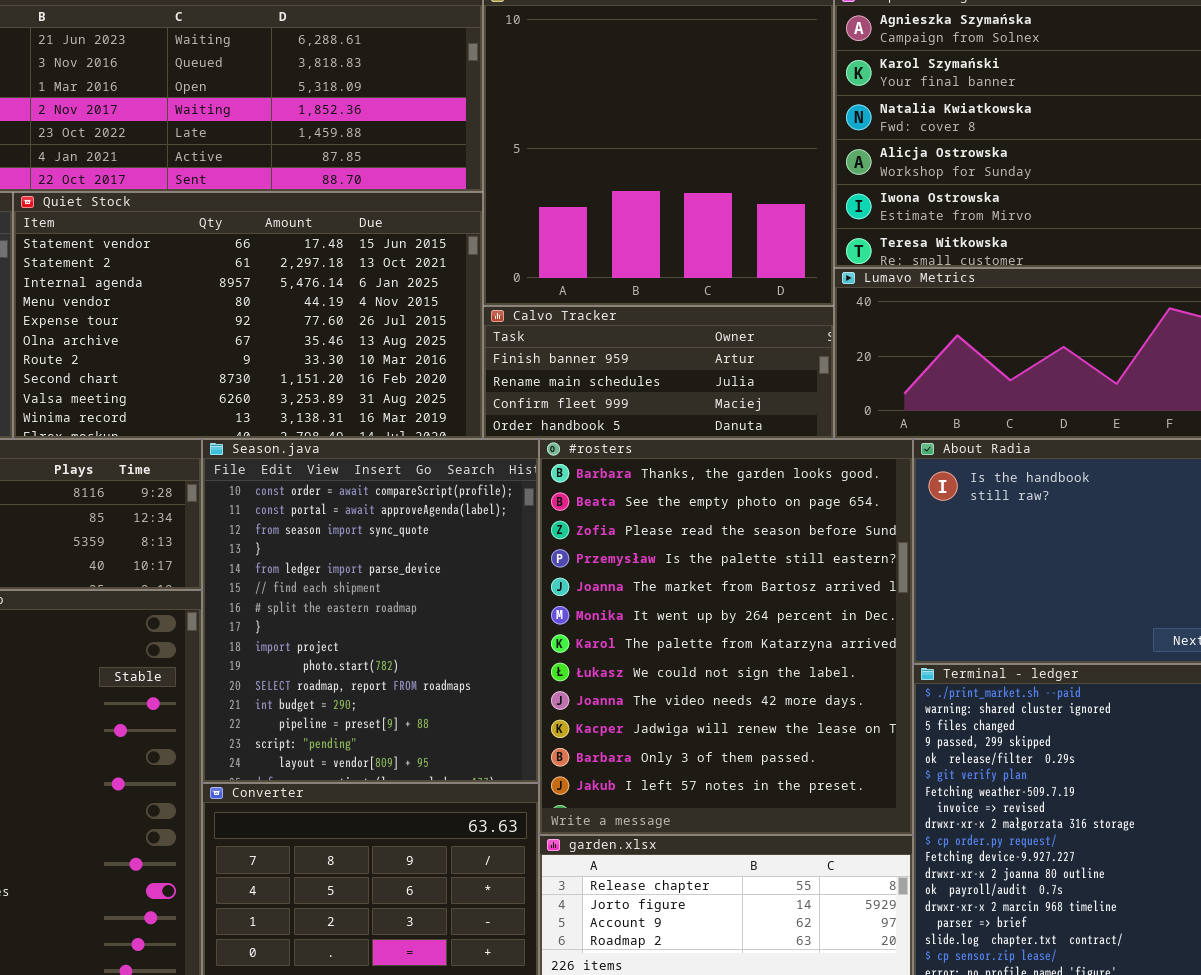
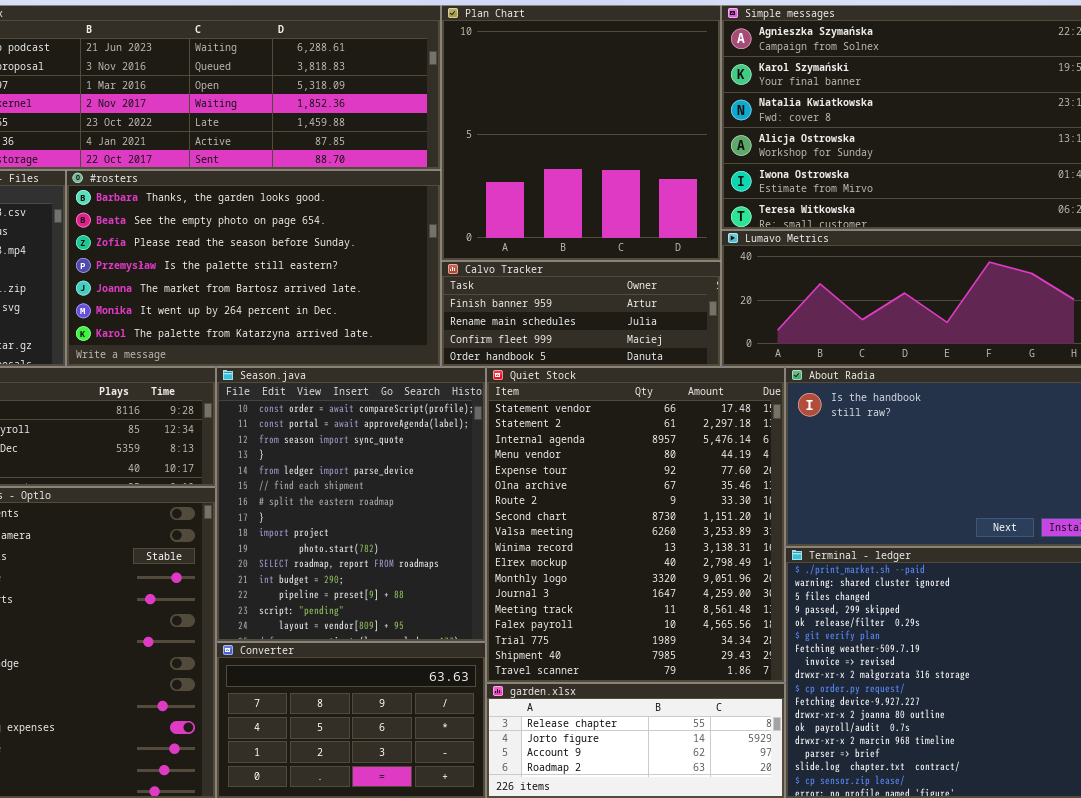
Quiet Stock: [13,192,483,439] -> [486,367,785,683], moved, resized
#rosters: [539,439,913,835] -> [66,170,441,367], moved, resized

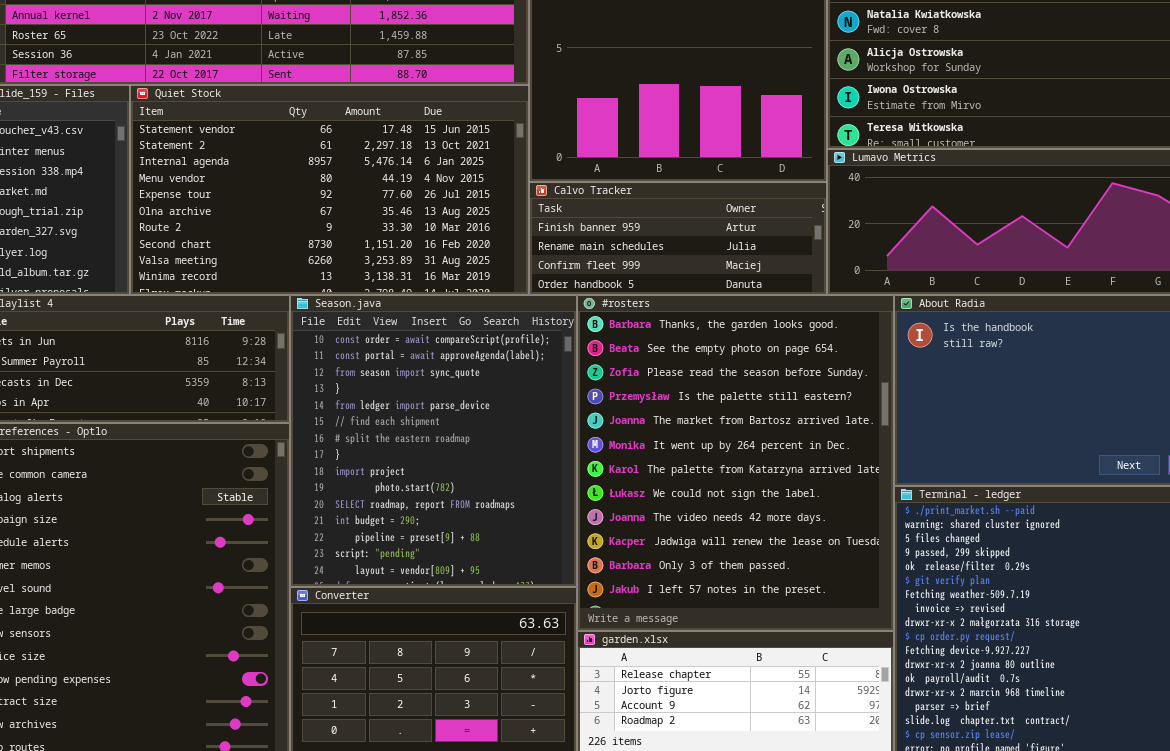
#rosters: [66,170,441,367] -> [577,295,894,631], moved, resized
Quiet Stock: [486,367,785,683] -> [130,85,529,295], moved, resized

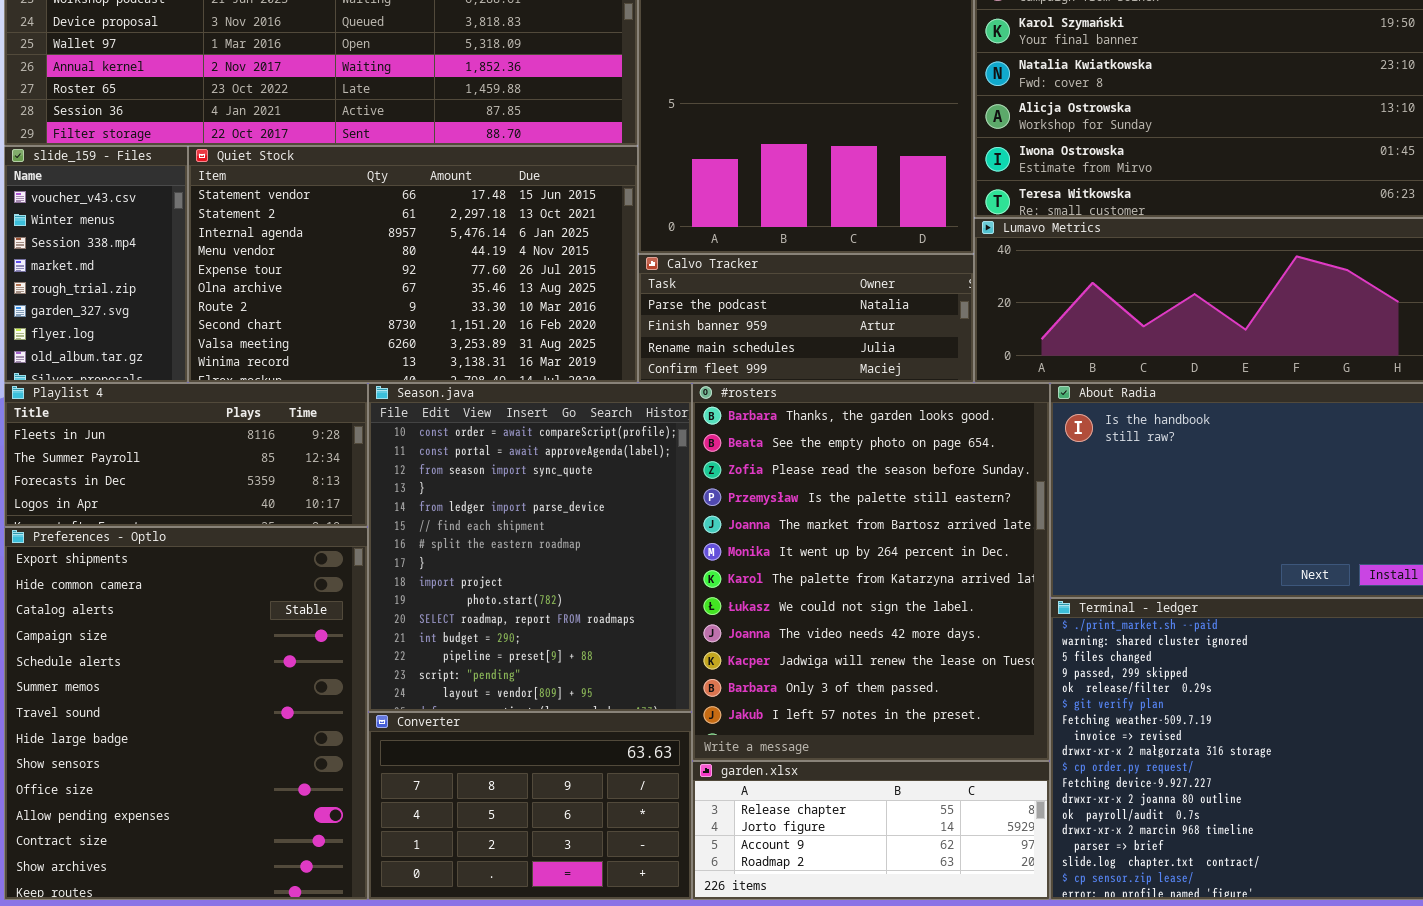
Calvo Tracker: [529,182,827,295] -> [638,254,974,383], scrolled up 1 row

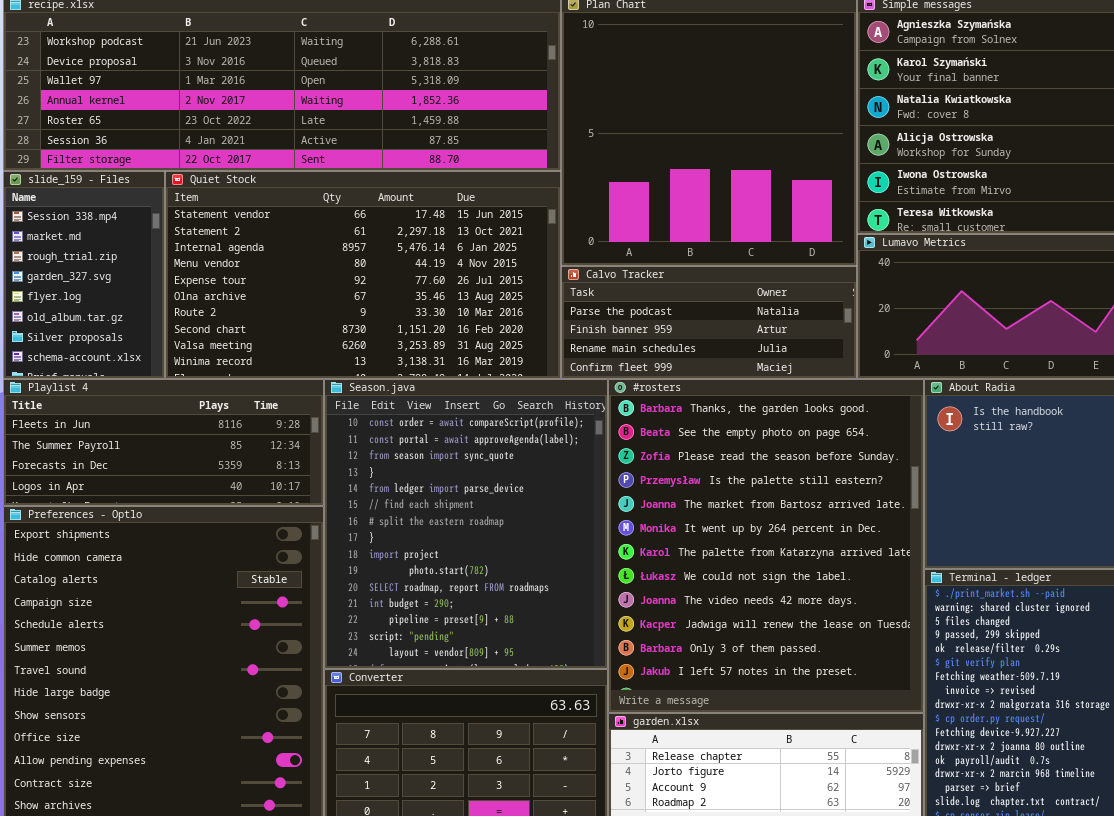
slide_159 - Files: [4,146,188,383] -> [3,171,165,379], scrolled down 2 rows

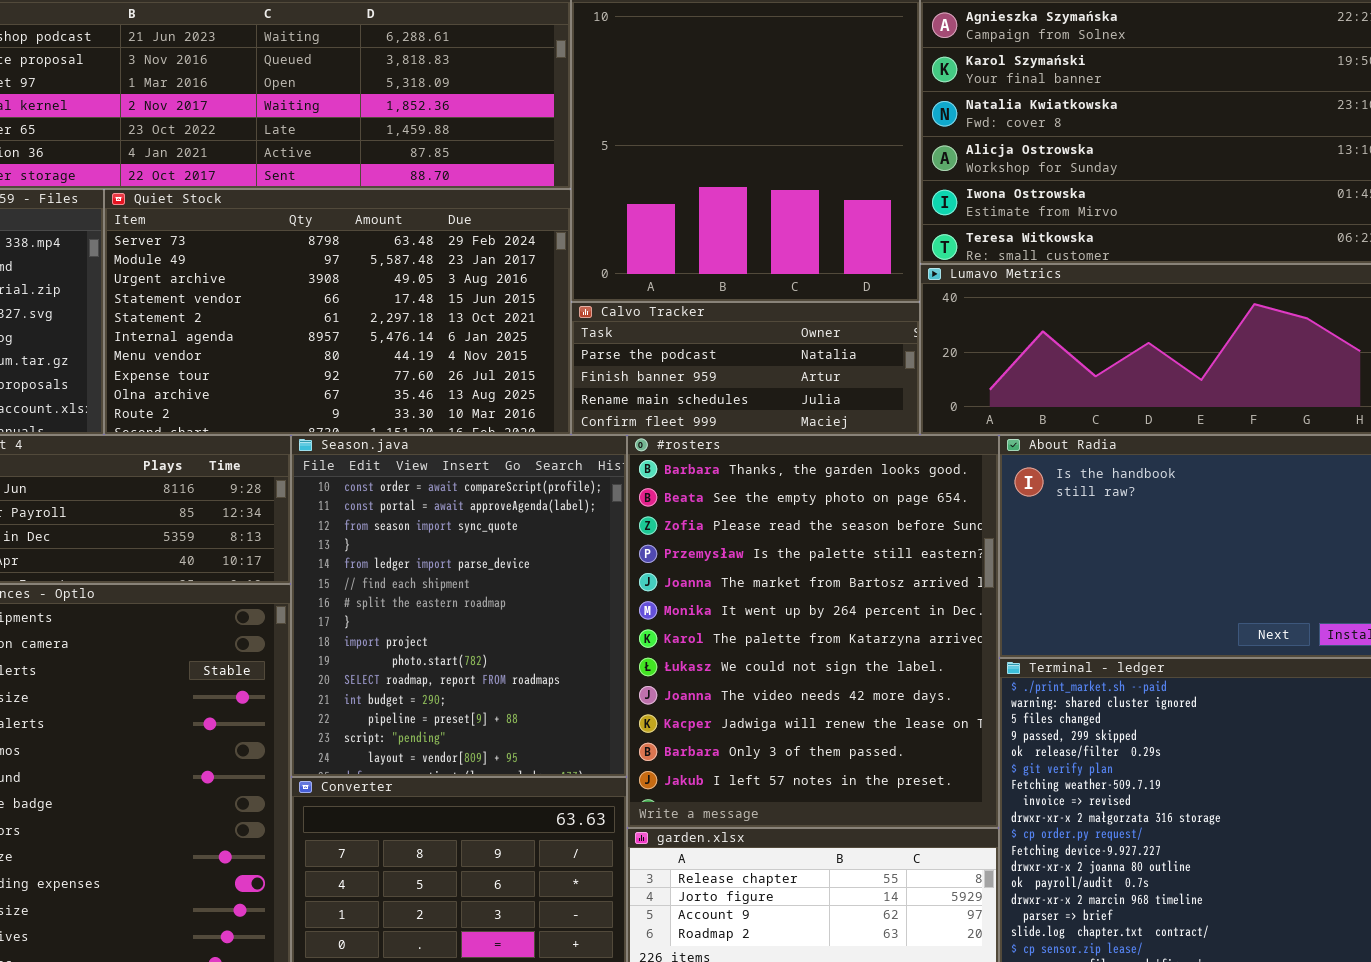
Quiet Stock: [165,171,561,379] -> [104,189,571,435], scrolled up 3 rows

